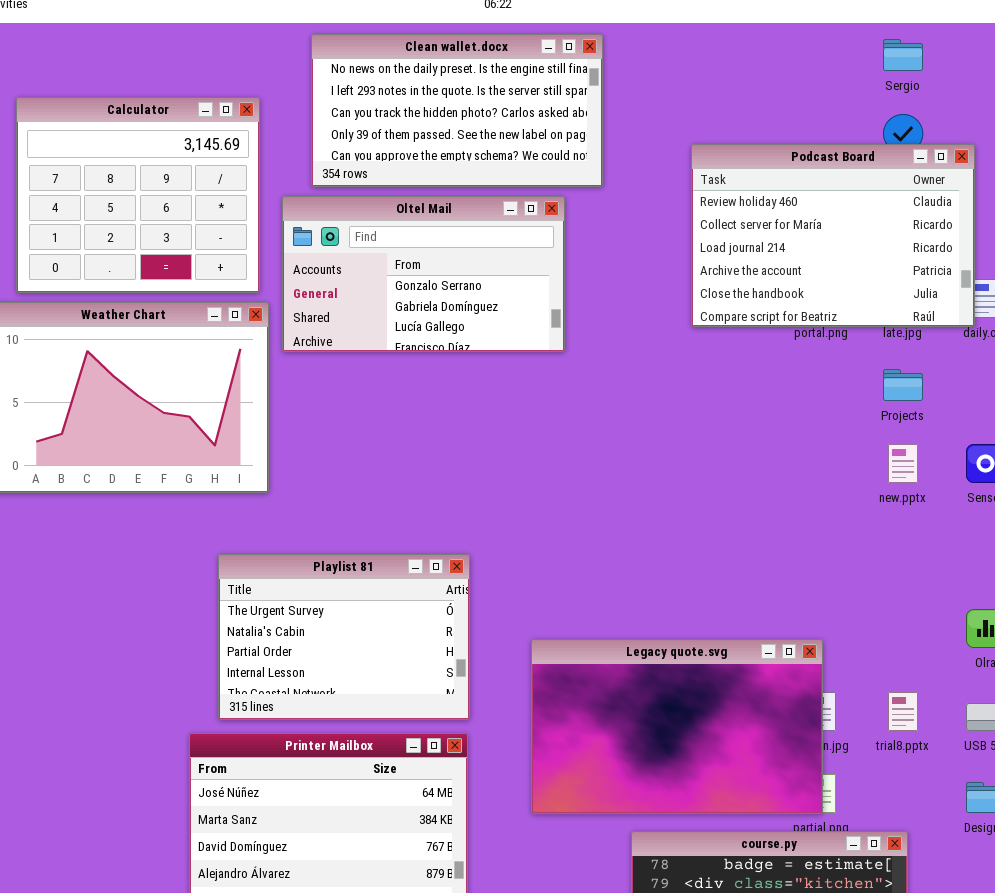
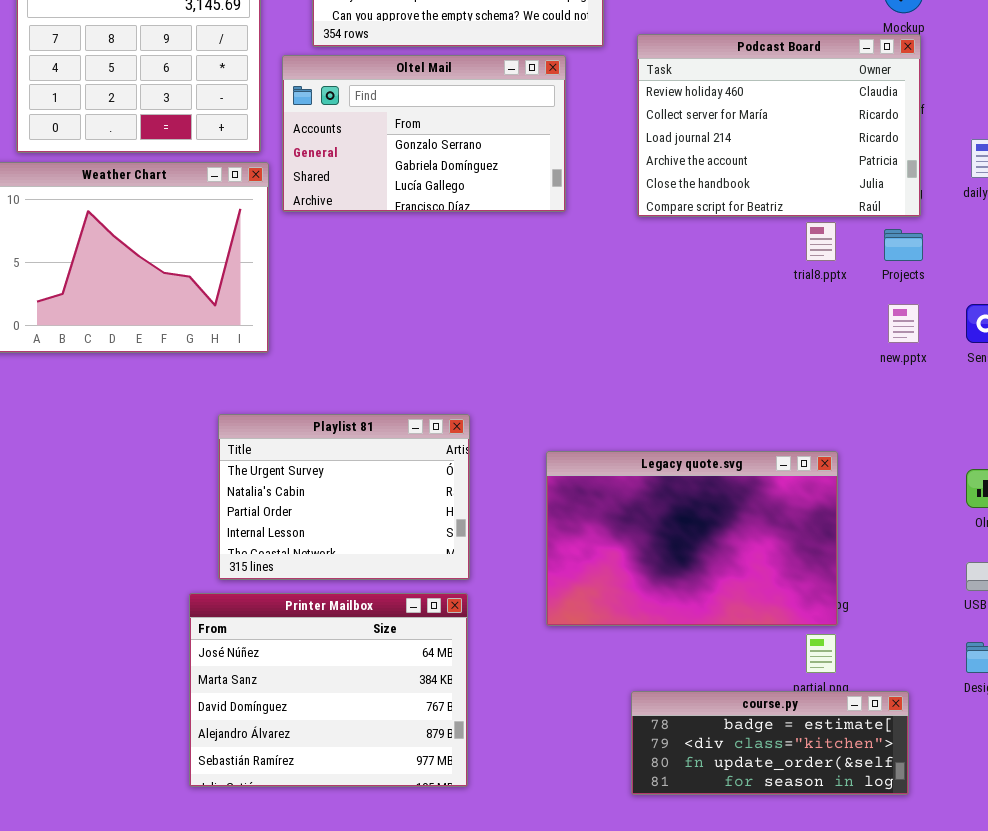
Podcast Board: [691,144,975,327] -> [637,34,921,217], moved
Legacy quote.svg: [531,639,823,814] -> [546,451,838,626], moved
trial8.pptx: [888,692,918,731] -> [806,222,836,261], moved

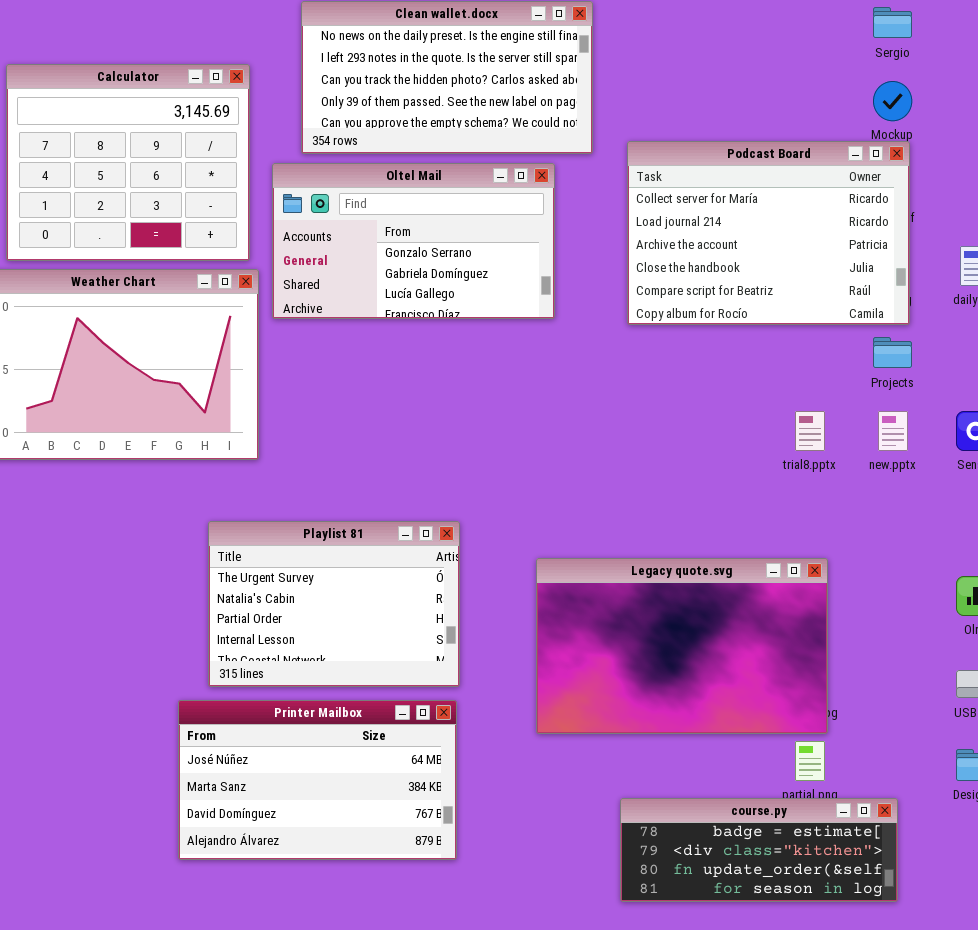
Podcast Board: [637,34,921,217] -> [627,141,910,325], scrolled down 1 row
trial8.pptx: [806,222,836,261] -> [795,411,825,451], moved
Printer Mailbox: [189,593,468,787] -> [178,700,457,860], resized

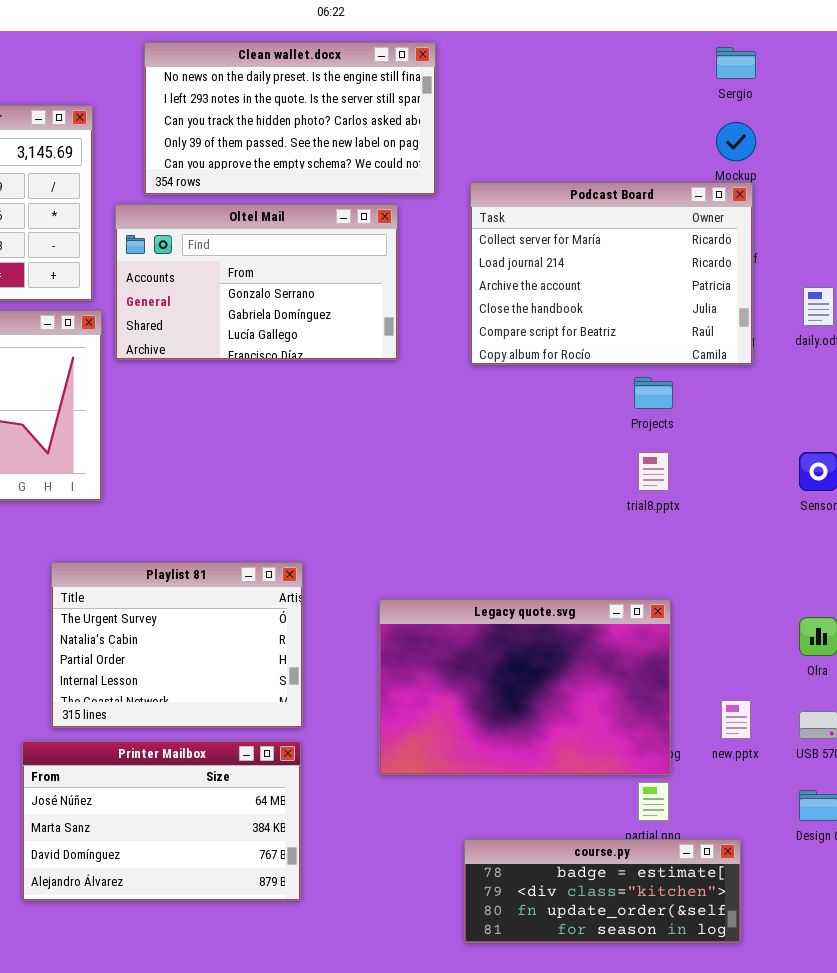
Projects: [873,337,912,368] -> [634,377,673,409], moved
new.pptx: [878,411,908,451] -> [721,700,751,739], moved

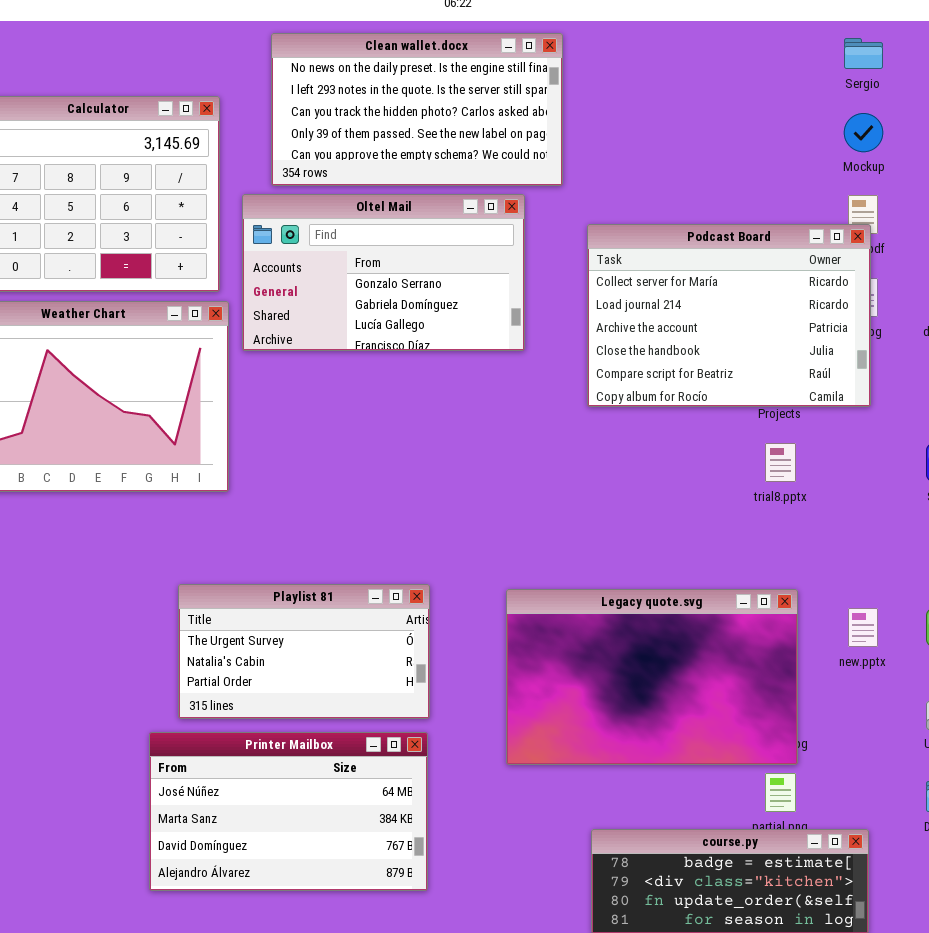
Podcast Board: [470,182,753,365] -> [587,224,871,407], moved
Playlist 81: [51,562,303,728] -> [178,584,430,719], resized
new.pptx: [721,700,751,739] -> [848,608,878,647], moved

